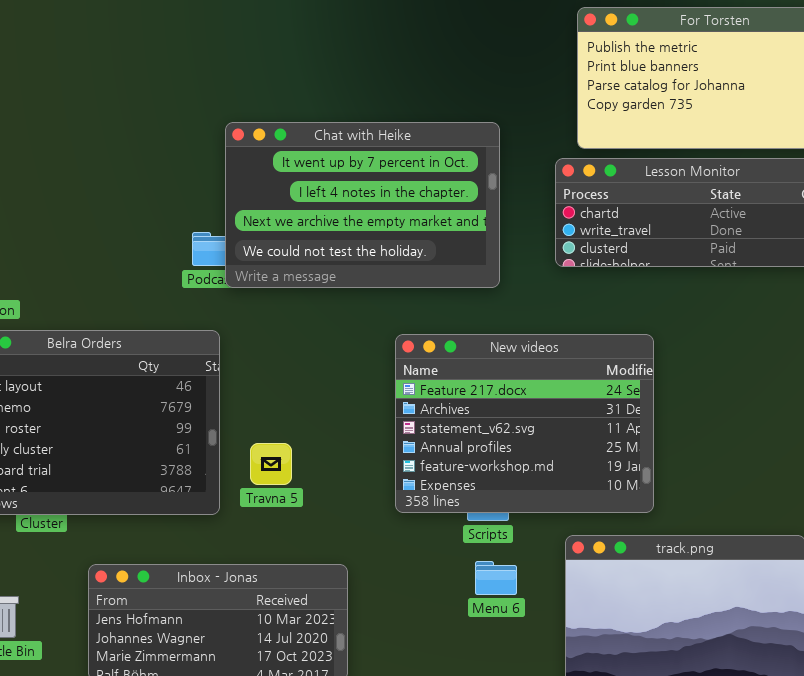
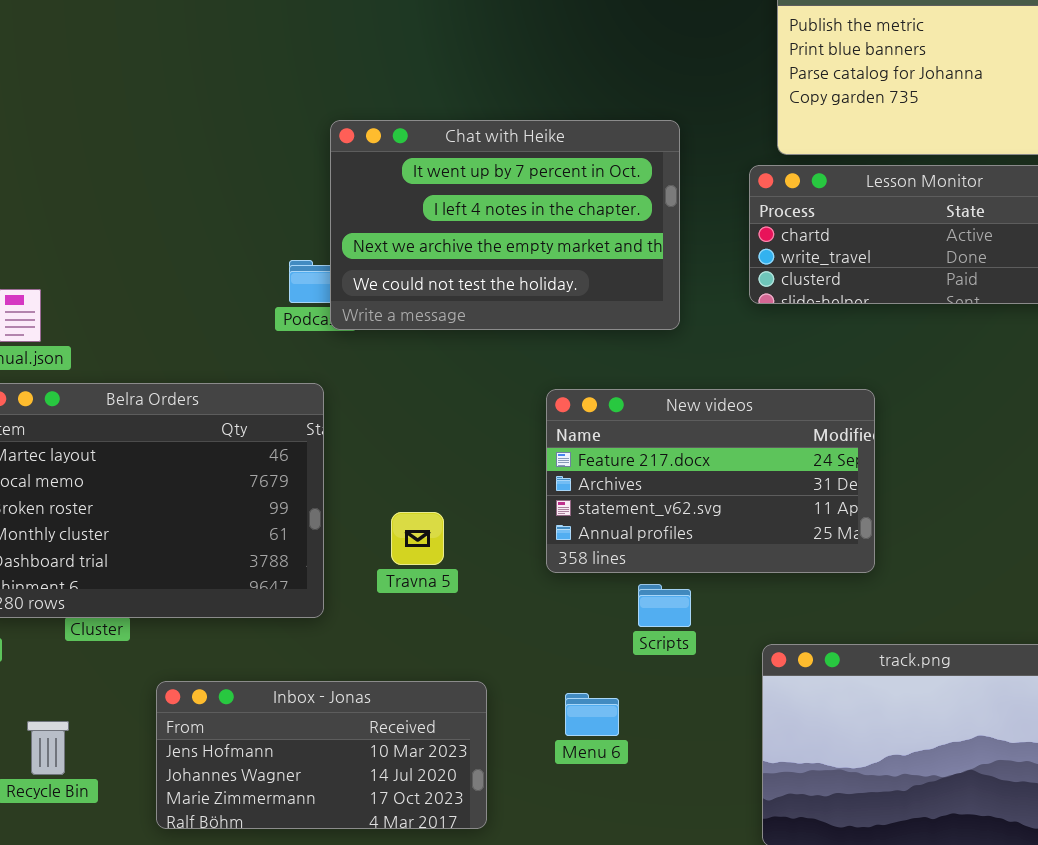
New videos: [395,334,654,513] -> [546,389,875,573], resized
Travna 5: [250,443,292,485] -> [391,512,444,565], moved
Menu 6: [475,561,517,595] -> [565,693,619,736], moved

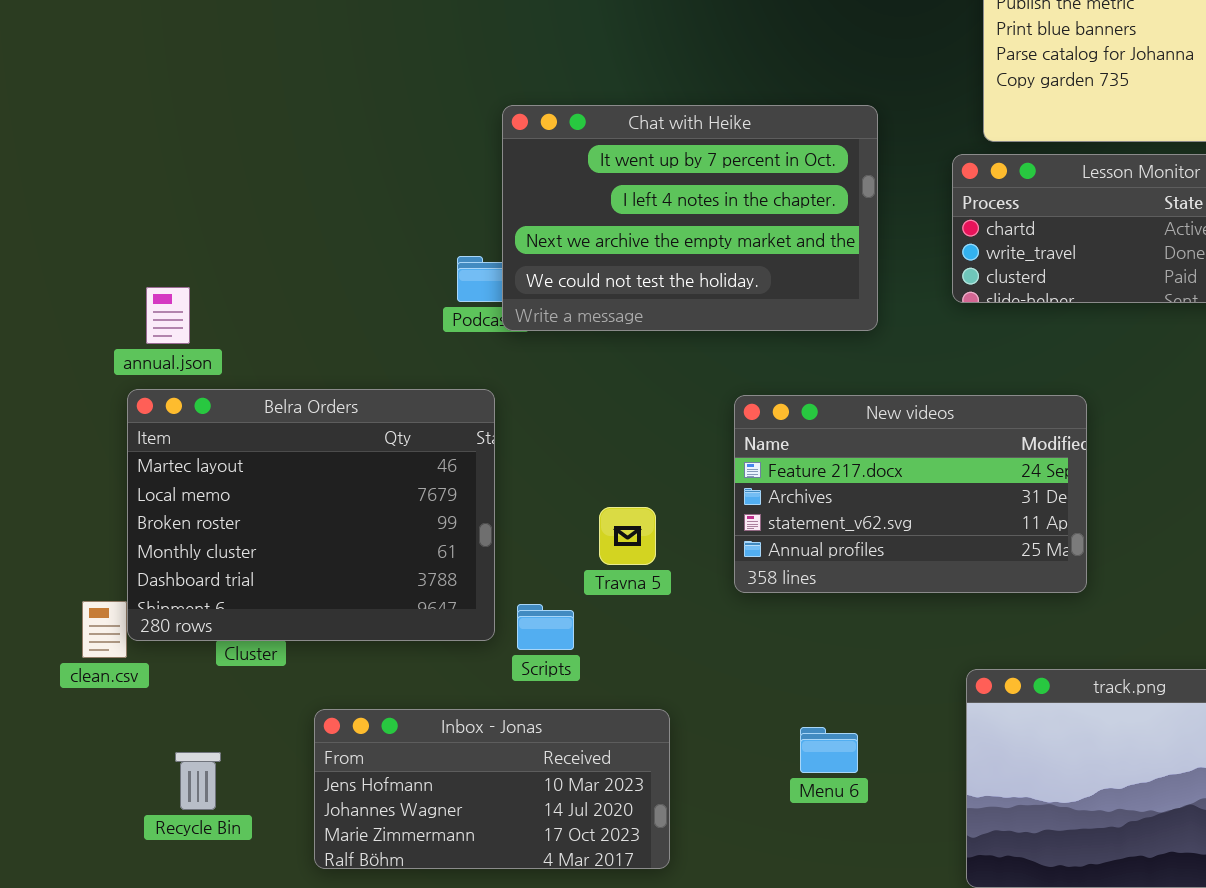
Travna 5: [391,512,444,565] -> [599,507,656,565], moved
Scripts: [638,584,691,627] -> [517,604,574,650], moved
Menu 6: [565,693,619,736] -> [800,727,858,773], moved

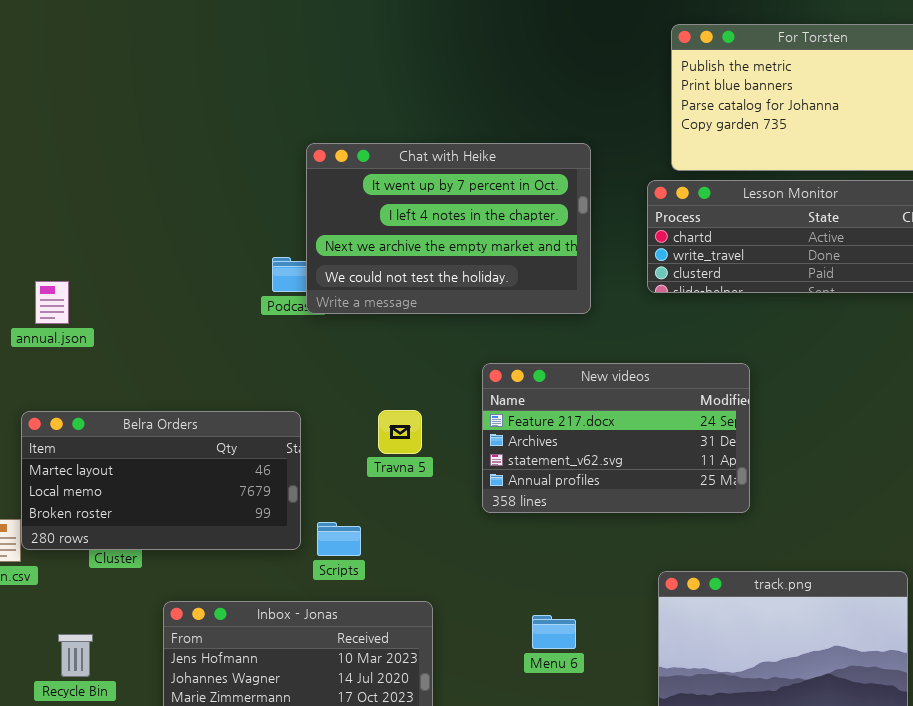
Belra Orders: [127,389,495,641] -> [21,411,301,550], resized
Travna 5: [599,507,656,565] -> [378,410,422,454], moved

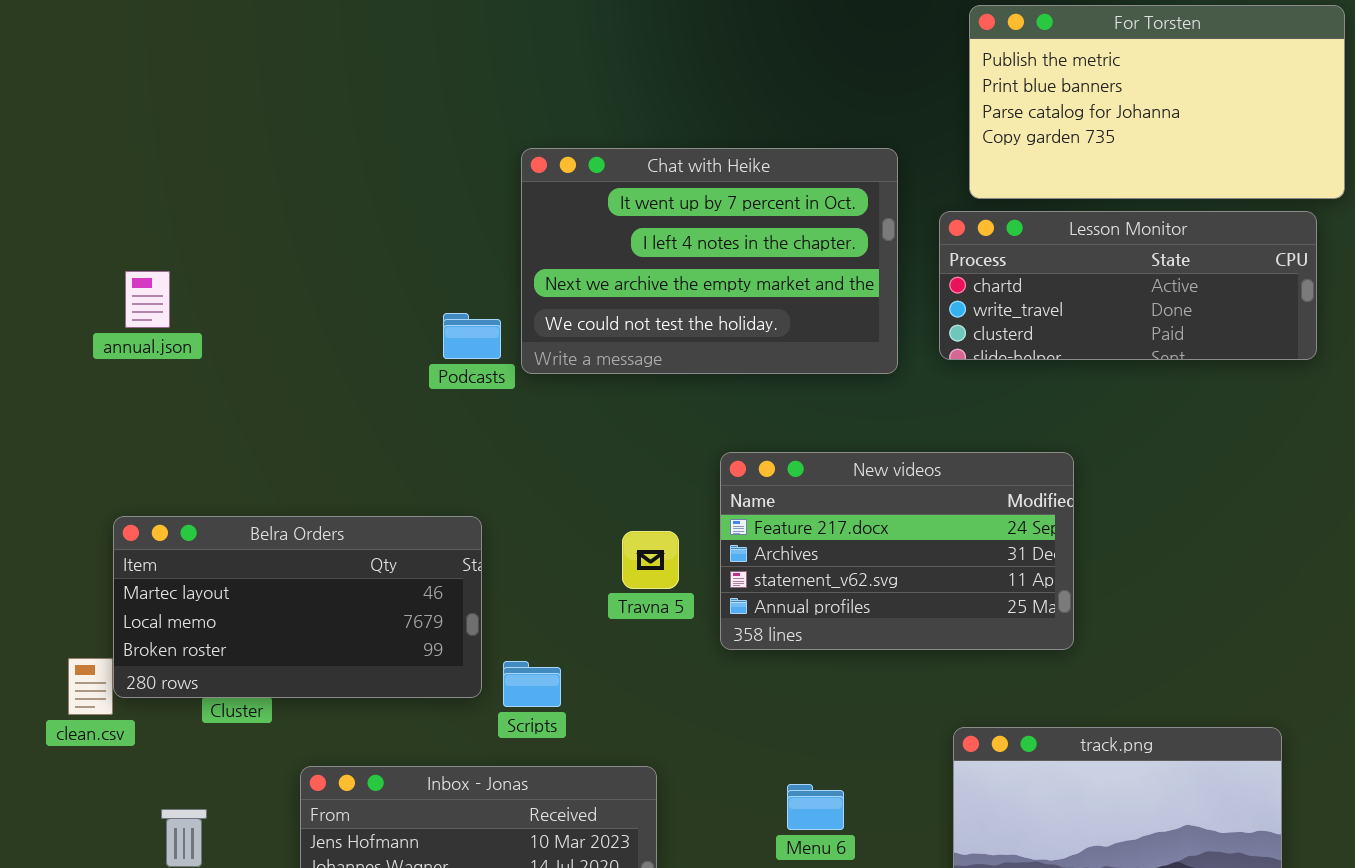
Chat with Heike: [306,143,591,314] -> [521,148,898,374], moved
annual.json: [35,281,69,324] -> [125,271,170,328], moved
Travna 5: [378,410,422,454] -> [622,531,679,589], moved

